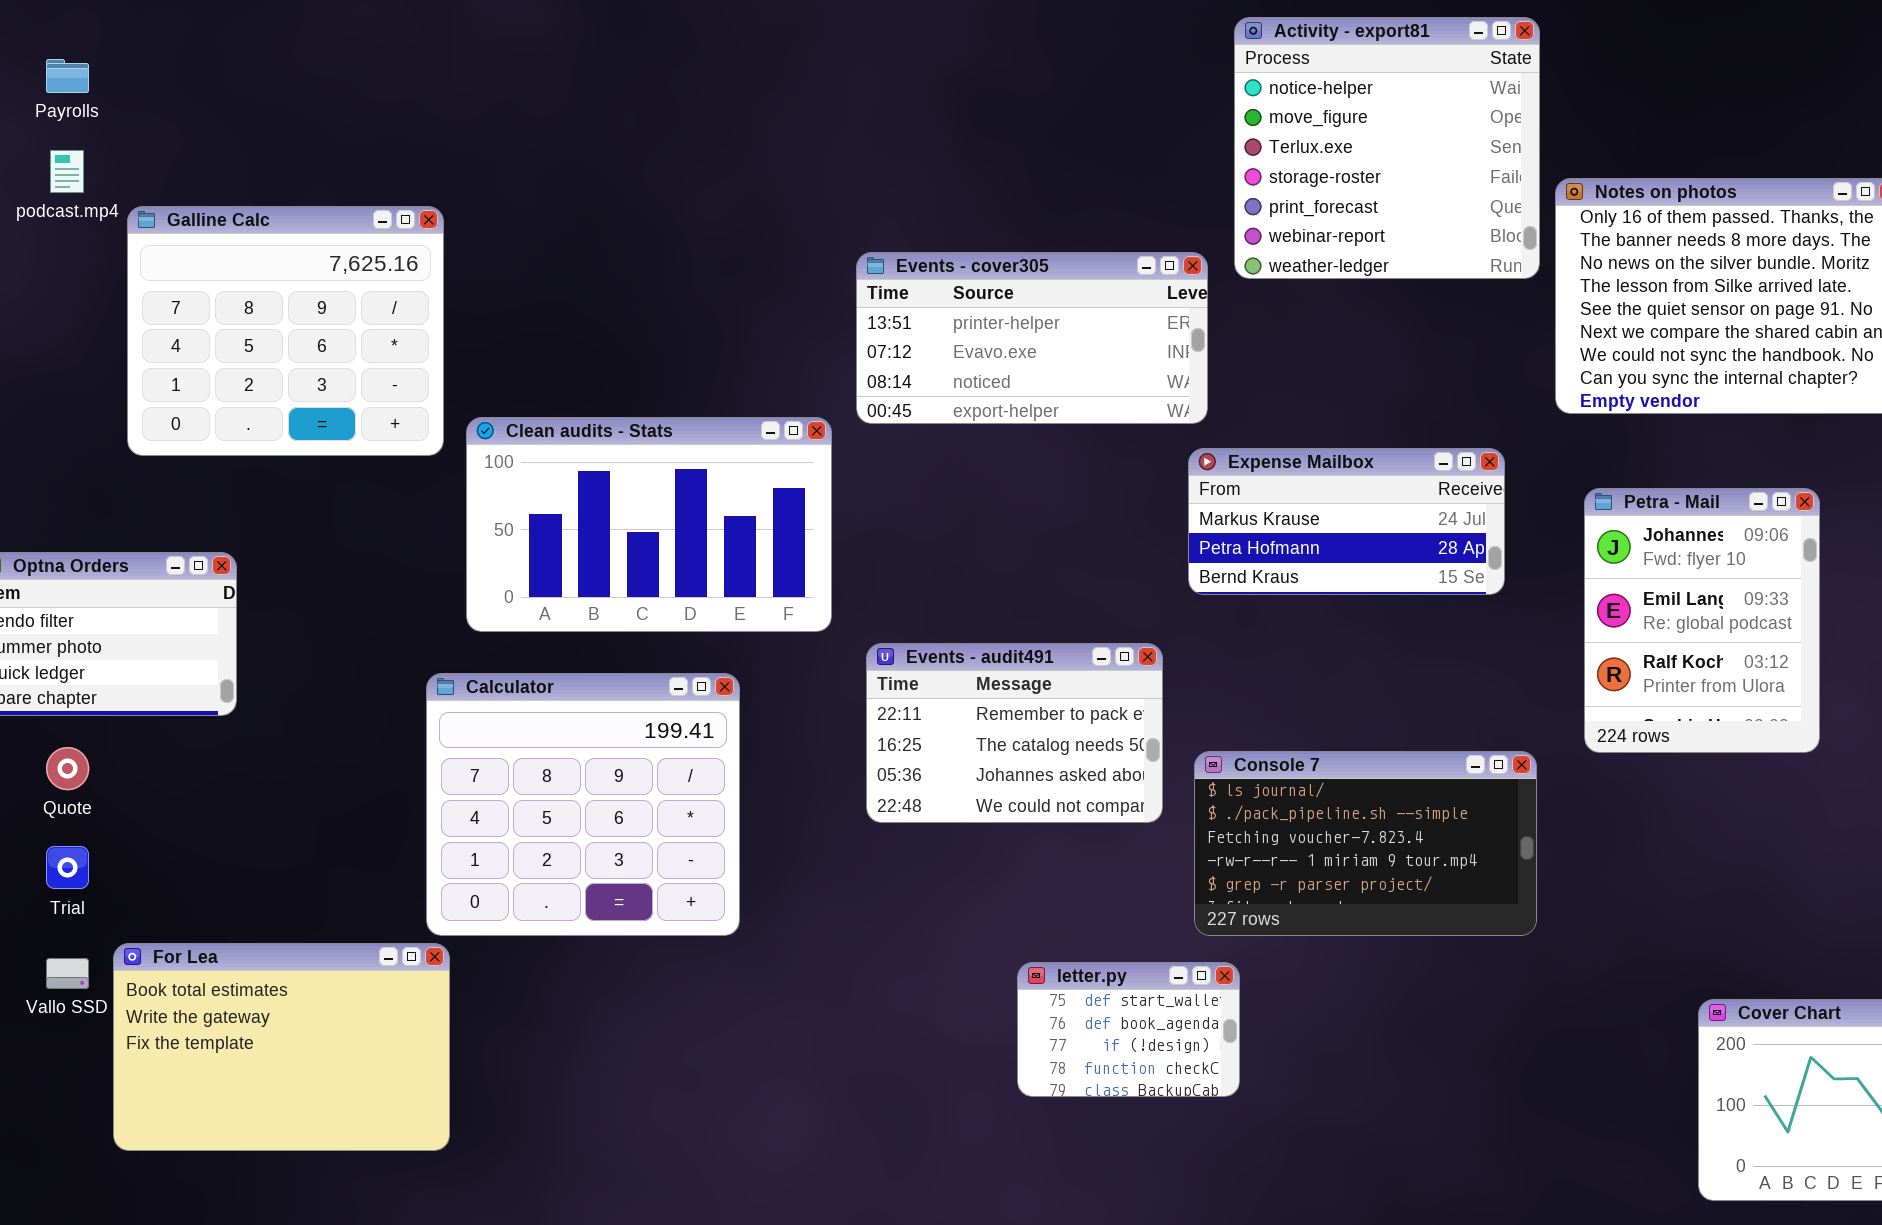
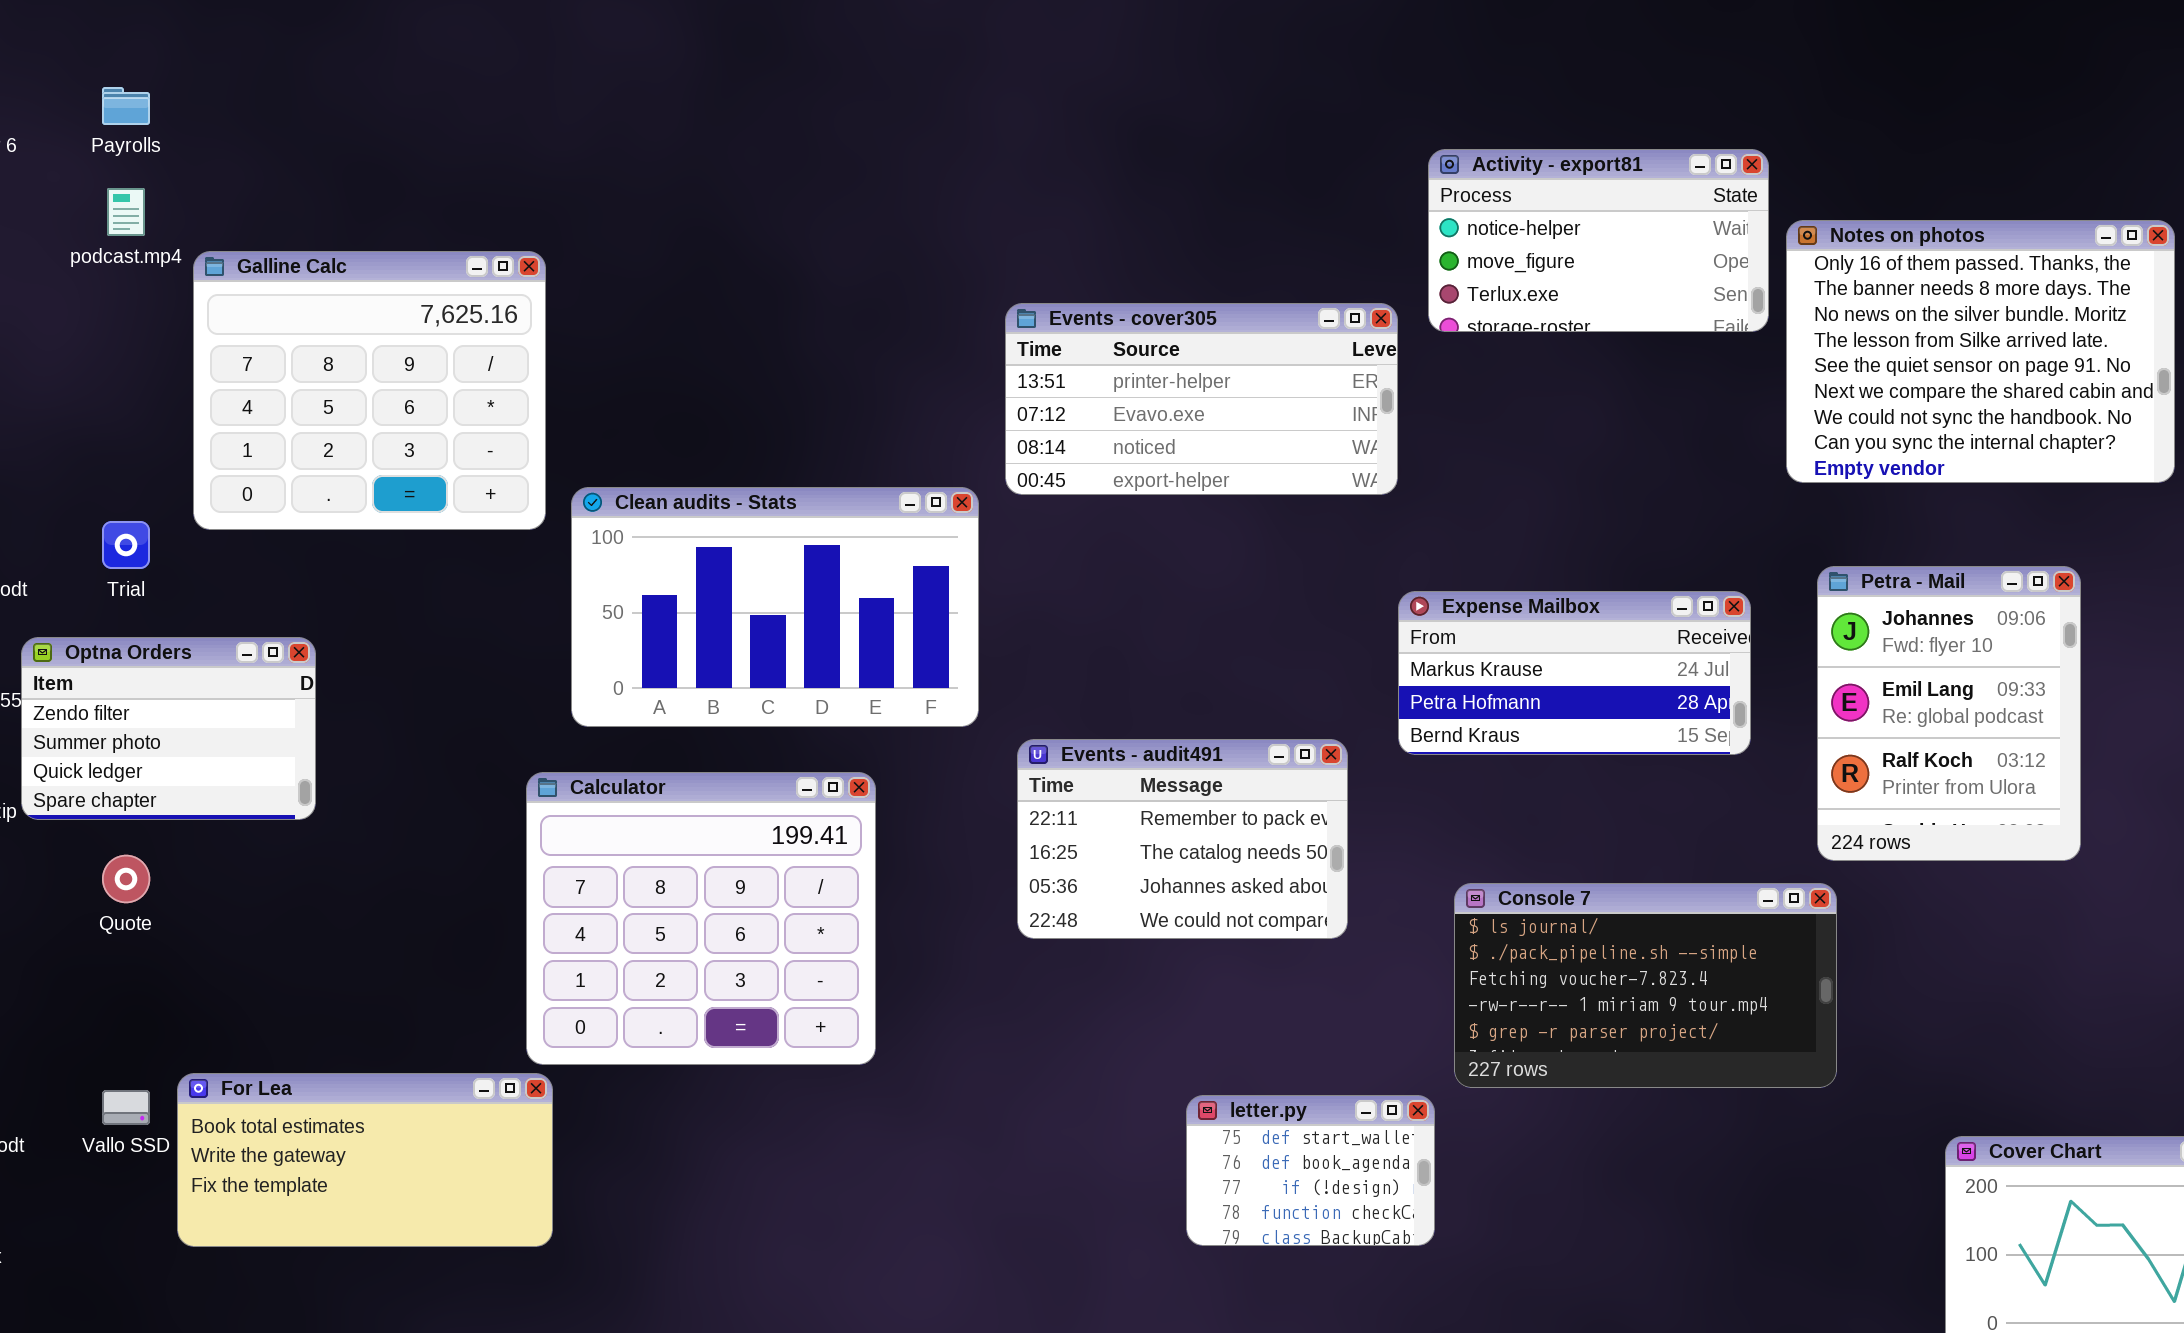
Activity - export81: [1234,17,1540,279] -> [1428,149,1769,332], resized
Expense Mailbox: [1188,448,1505,595] -> [1398,591,1751,755], moved
Console 7: [1194,751,1537,936] -> [1454,883,1837,1088], moved
Trial: [46,846,89,889] -> [102,521,150,569], moved
For Lea: [113,943,450,1151] -> [177,1073,553,1247], resized

